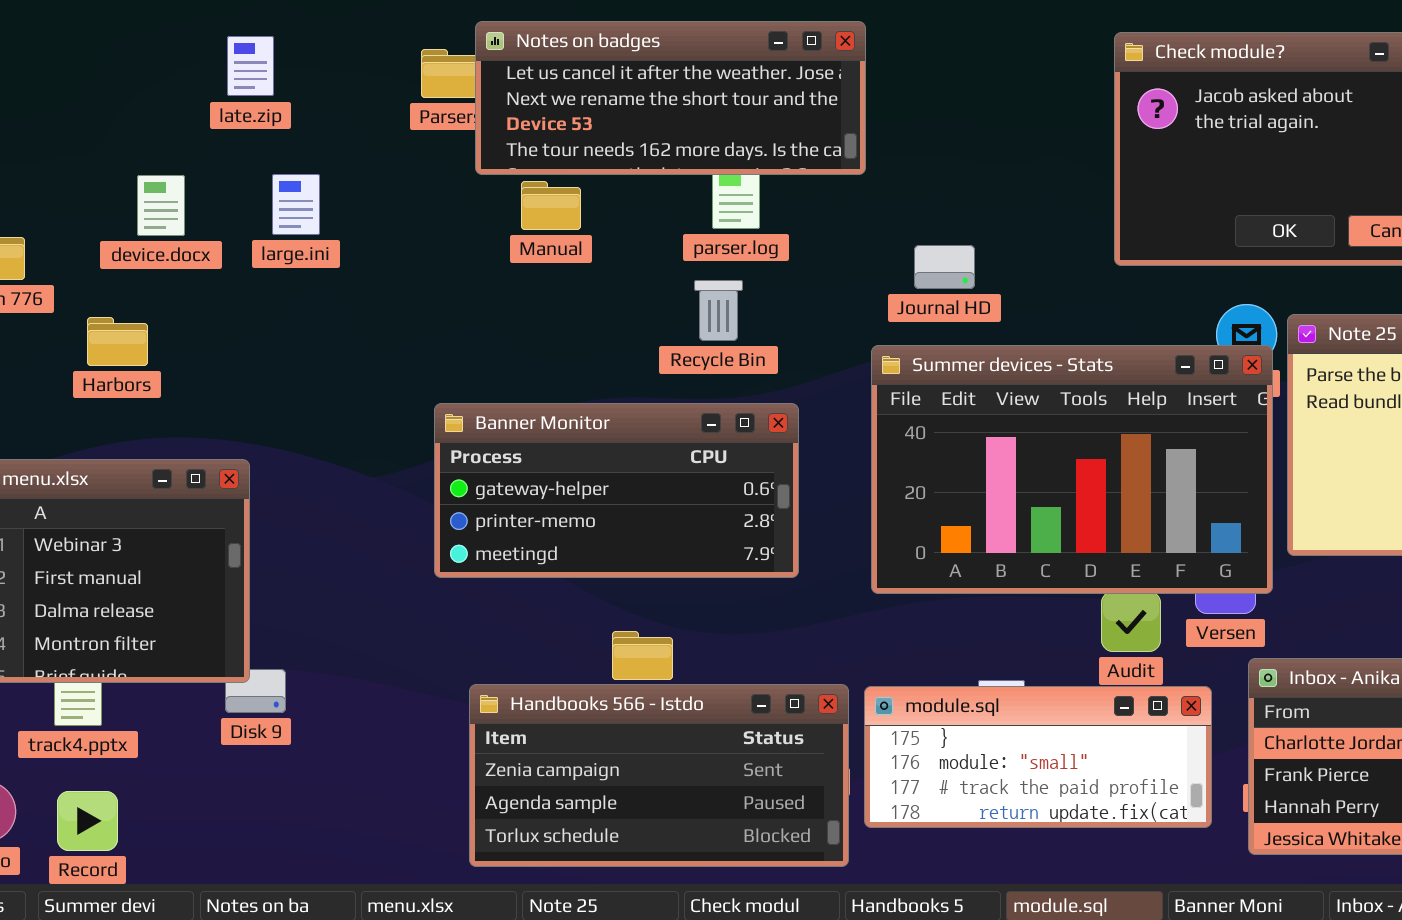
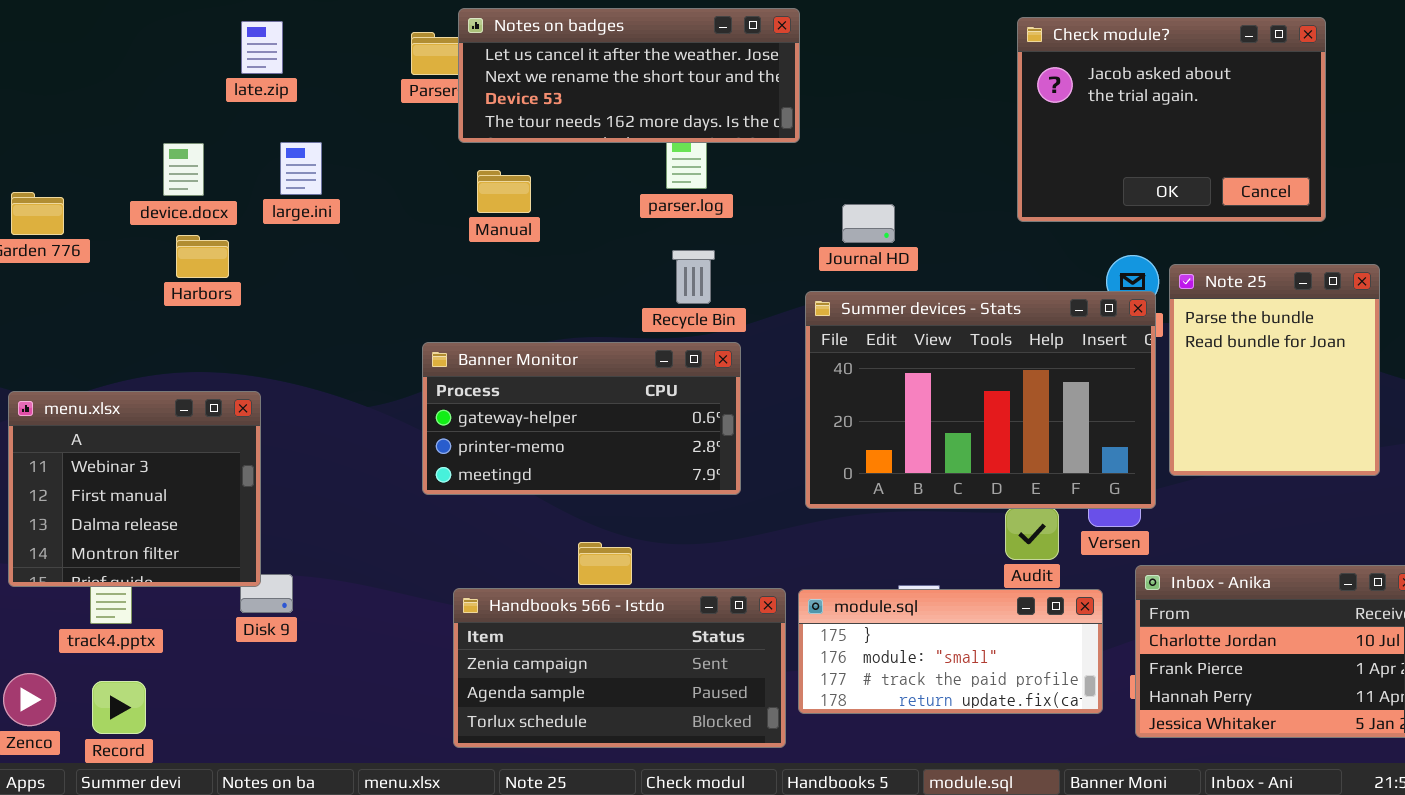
Manual: [521,181,581,230] -> [477,170,531,213], moved
Recycle Bin: [694,280,743,341] -> [672,250,715,304], moved
Harbors: [87,317,148,366] -> [176,235,229,278], moved

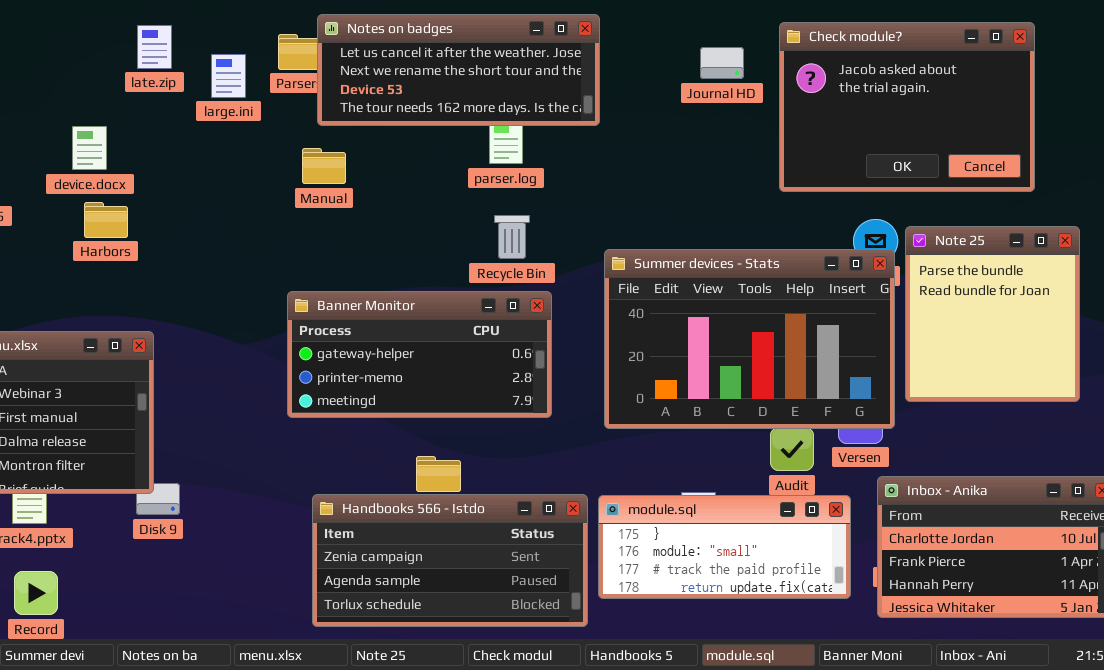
large.ini: [280,142,322,195] -> [211,54,246,98], moved
Manual: [477,170,531,213] -> [302,148,346,184], moved
Journal HD: [842,204,895,243] -> [700,47,744,79], moved

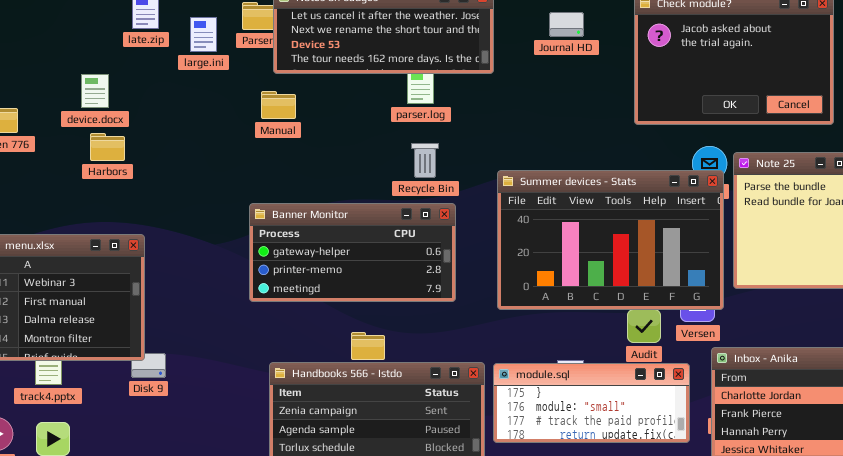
Journal HD: [700,47,744,79] -> [549,12,584,37], moved

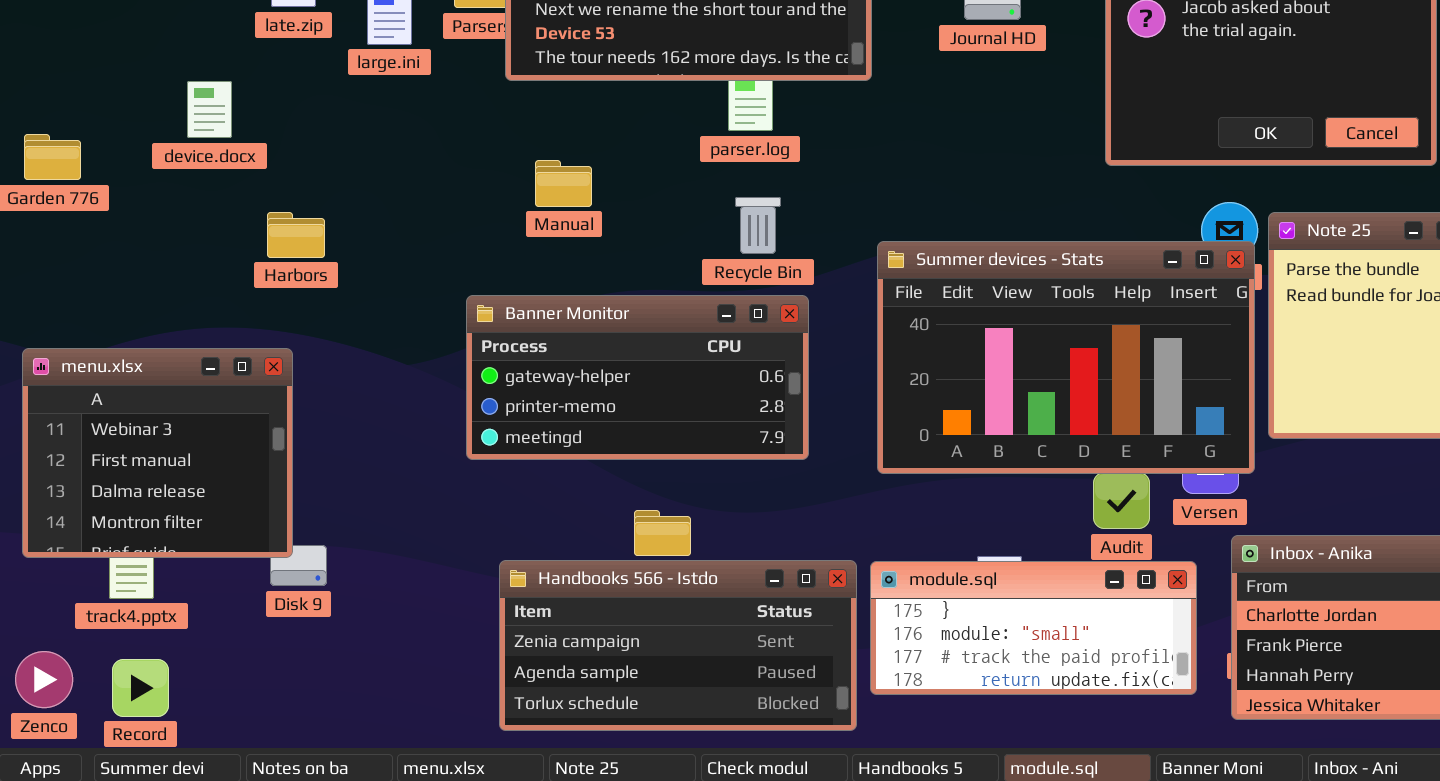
Manual: [261,91,296,119] -> [535,160,592,207], moved
Harbors: [90,133,125,161] -> [267,212,325,258], moved

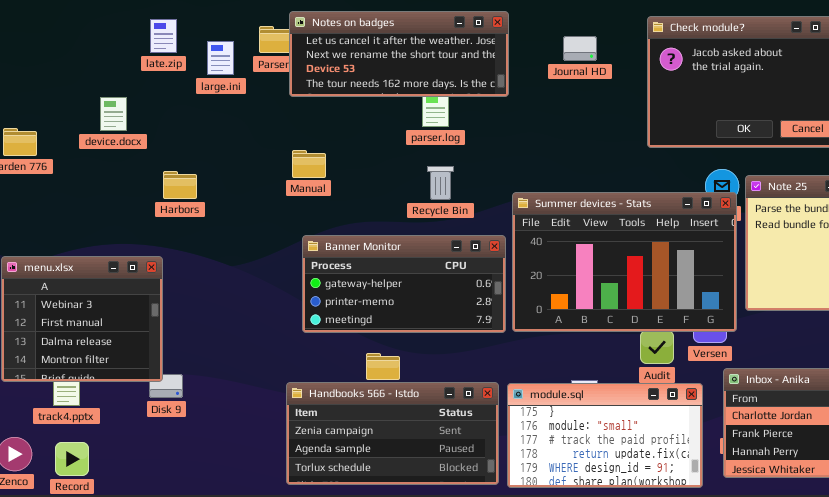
Manual: [535,160,592,207] -> [292,150,326,178], moved
Harbors: [267,212,325,258] -> [163,171,197,199], moved
Banner Monitor: [466,295,809,460] -> [302,235,506,333], moved
module.sql: [870,561,1197,695] -> [507,383,703,488], resized

